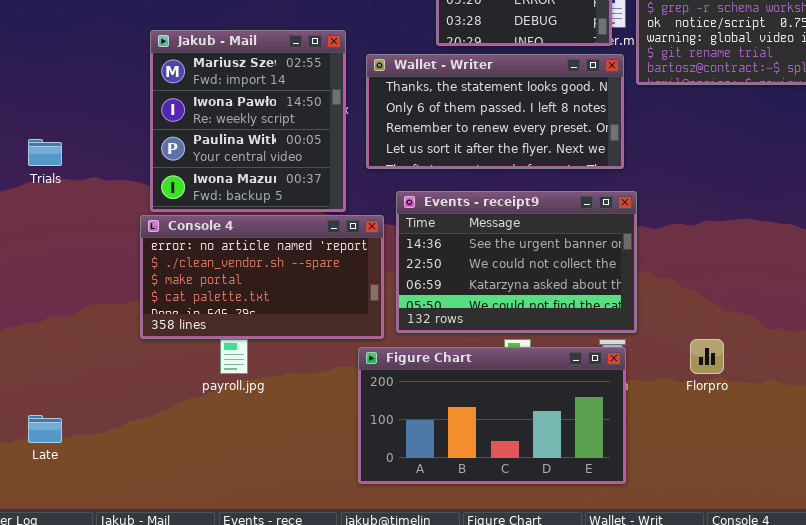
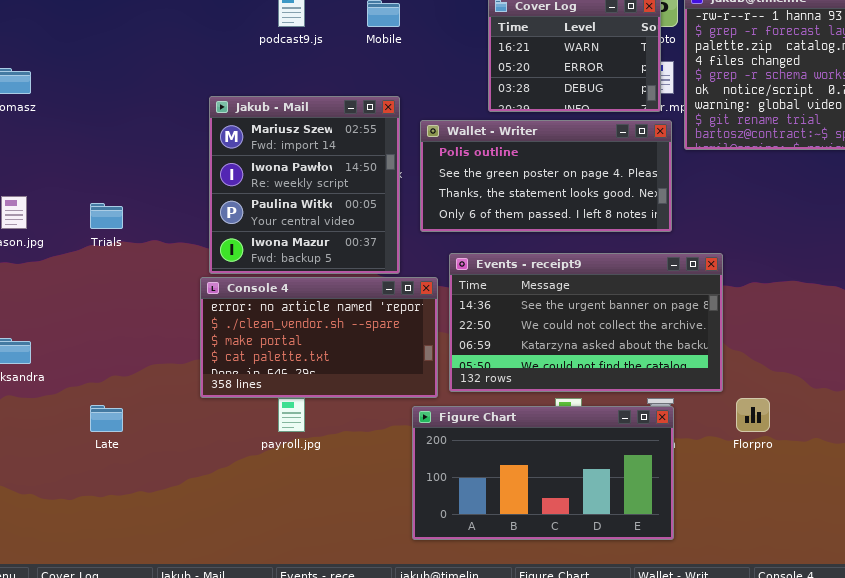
Wallet - Writer: [366,54,624,169] -> [420,120,672,232], scrolled up 2 rows
Events - receipt9: [396,191,637,333] -> [449,253,723,392], resized
Late: [28,415,62,443] -> [90,405,123,432], moved

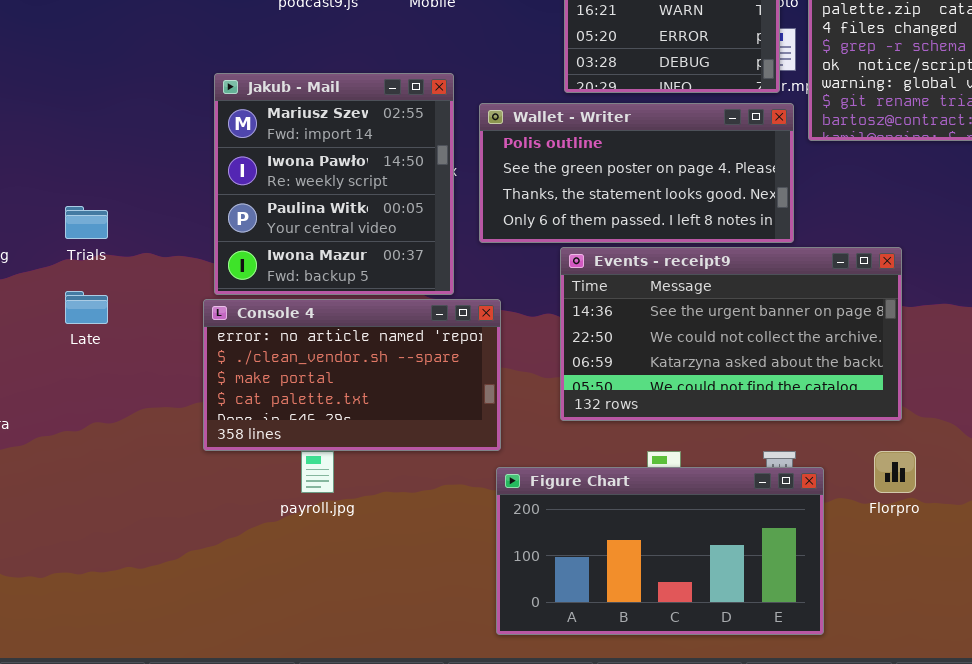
Events - receipt9: [449,253,723,392] -> [560,247,902,421], moved
Late: [90,405,123,432] -> [65,291,108,324], moved
Figure Chart: [412,406,674,540] -> [496,467,824,635], moved

